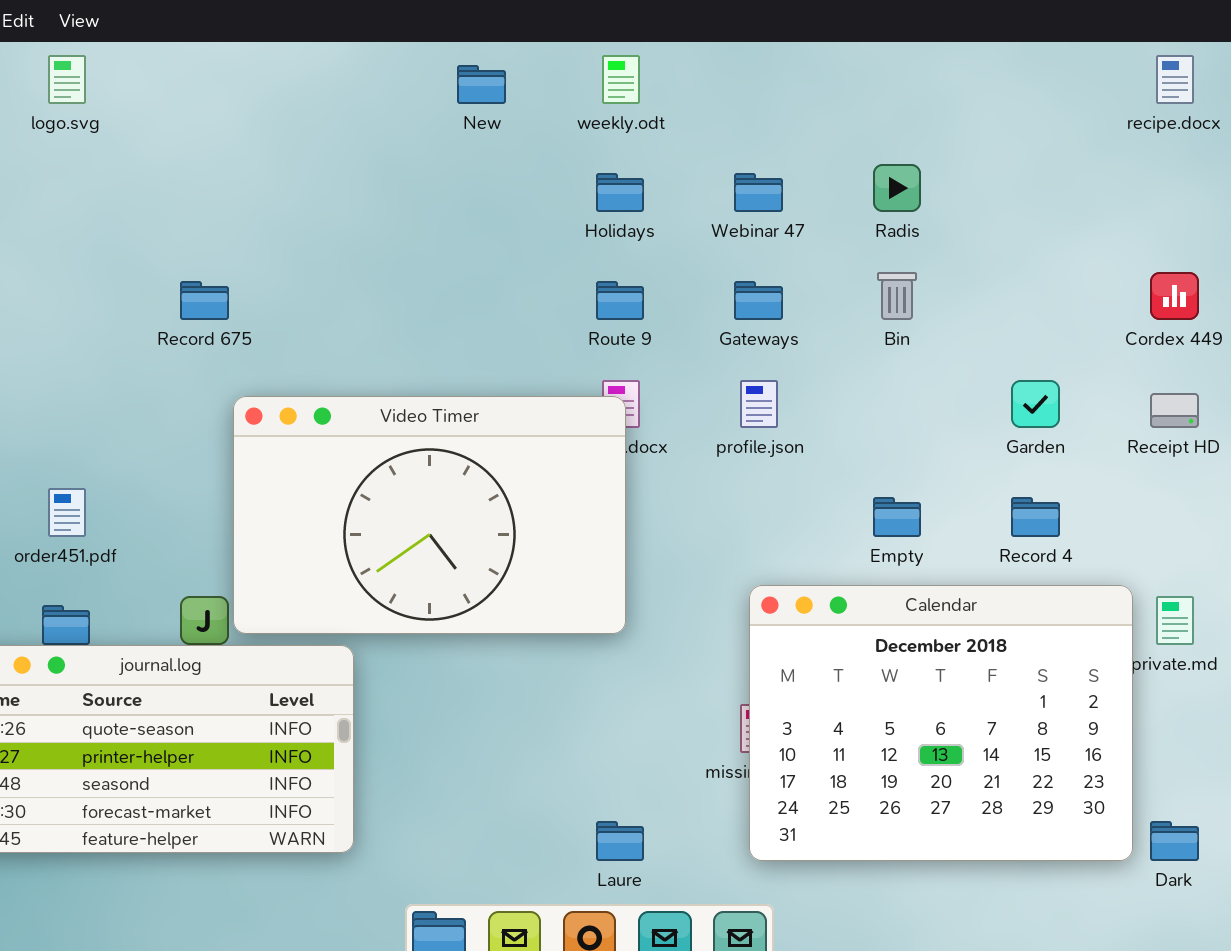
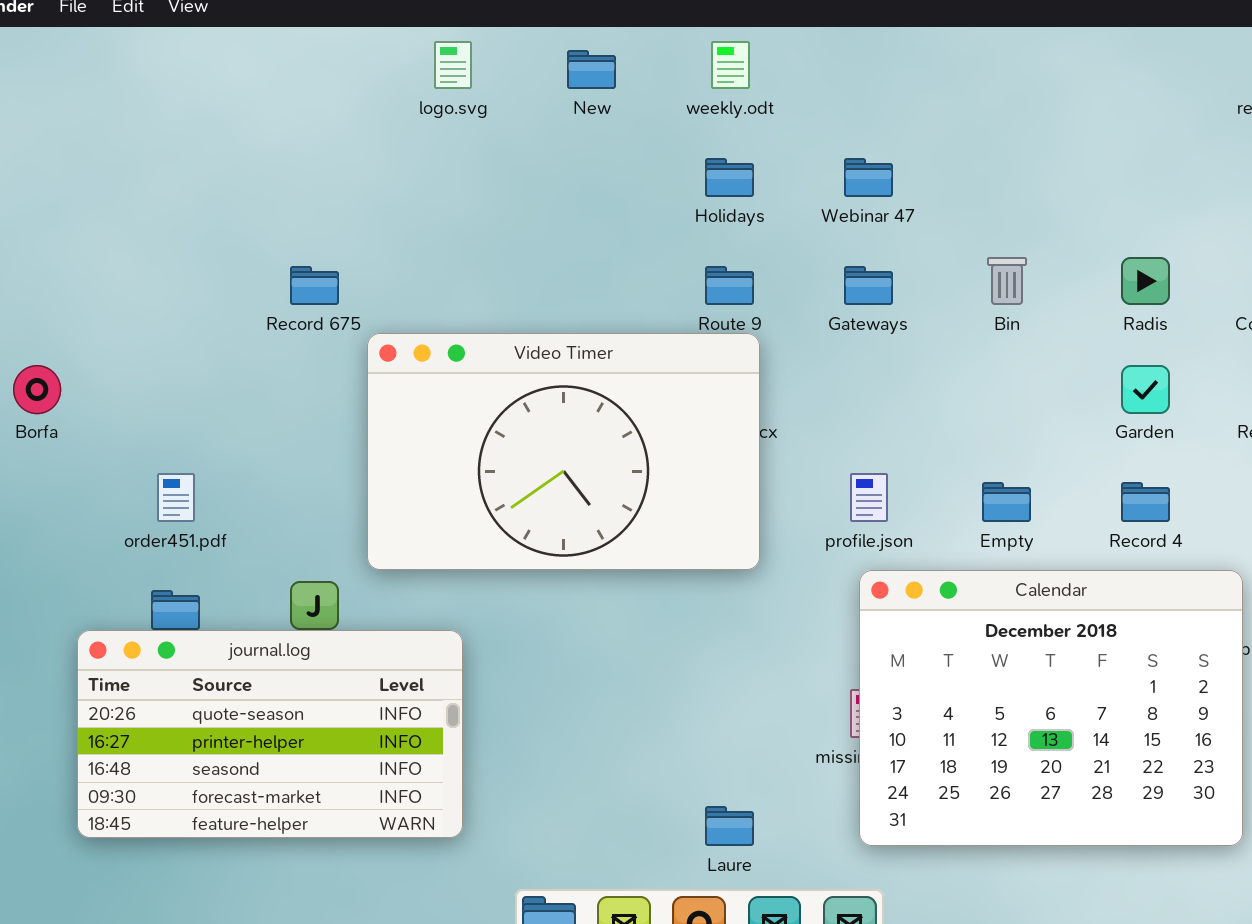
logo.svg: [48,55,86,104] -> [434,41,472,89], moved
Radis: [873,164,921,212] -> [1121,257,1170,305], moved
profile.json: [740,380,778,428] -> [850,473,888,522], moved
Video Timer: [233,396,626,634] -> [367,333,760,570], moved

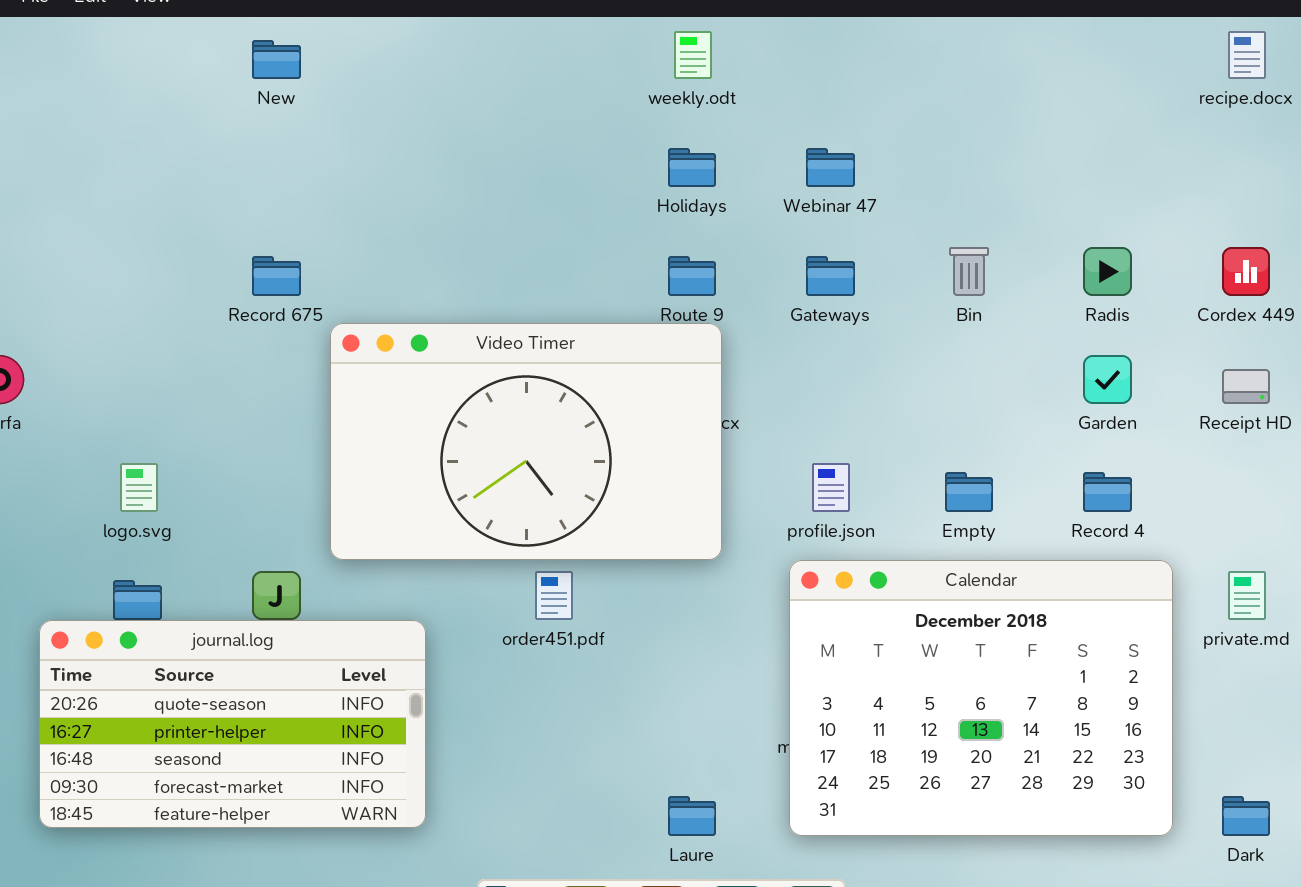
logo.svg: [434,41,472,89] -> [120,463,158,512], moved
New: [567,50,616,89] -> [252,40,301,79], moved
order451.pdf: [157,473,195,522] -> [535,571,573,620], moved
Calendar: [859,570,1243,846] -> [789,560,1173,836], moved

